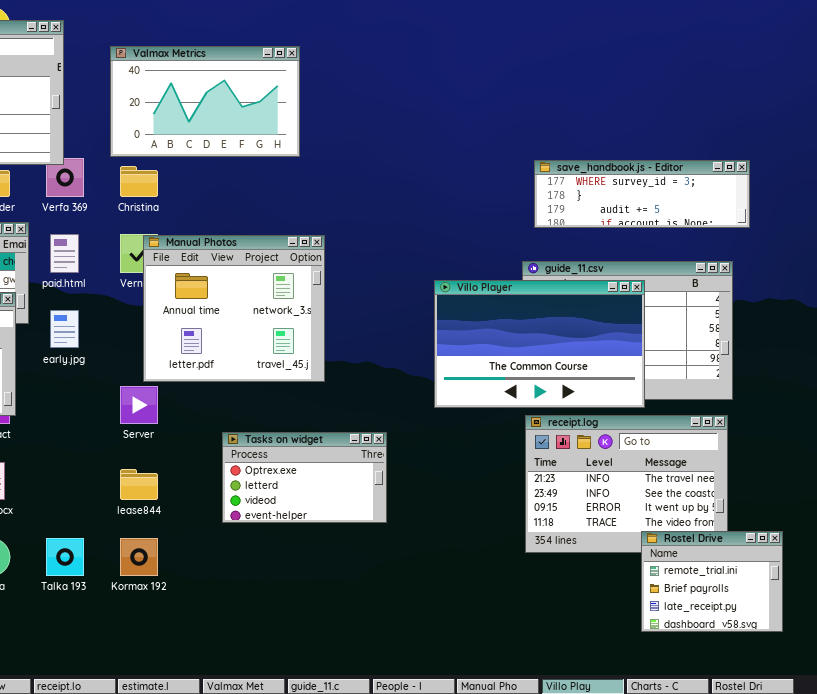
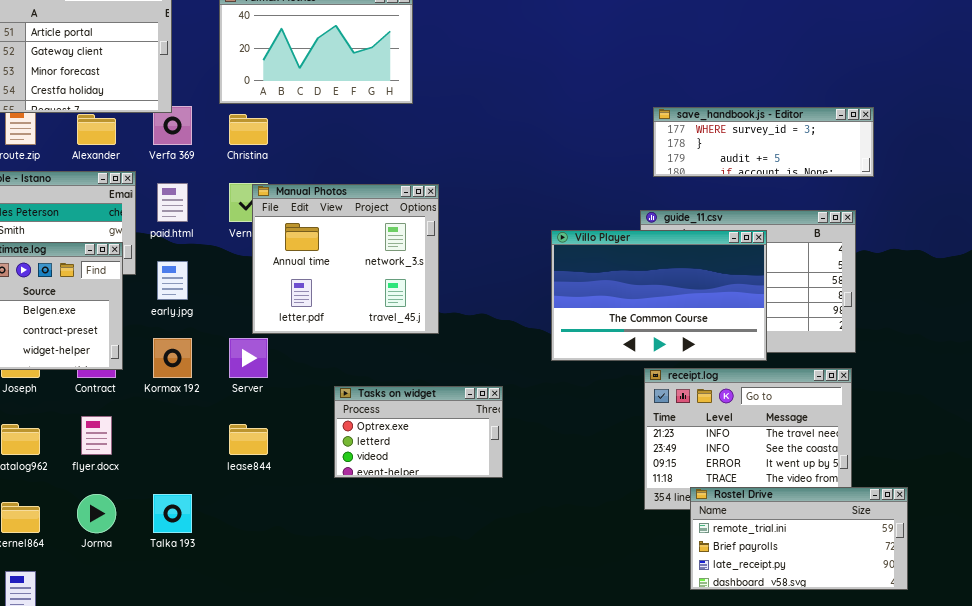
Rostel Drive: [641,531,783,632] -> [690,487,908,590], resized
Kormax 192: [120,538,158,576] -> [153,338,192,378], moved

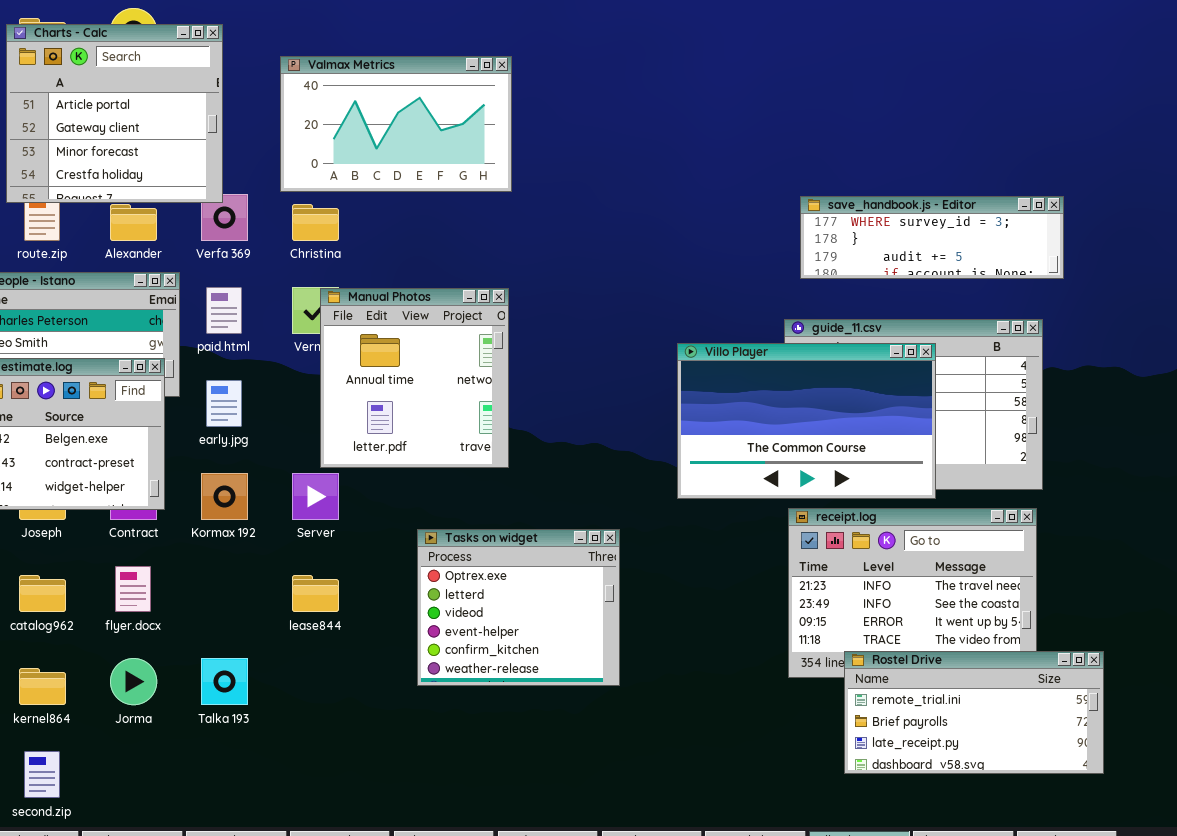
Manual Photos: [252,184,439,334] -> [320,288,509,468], resized
Tasks on widget: [334,386,503,478] -> [417,529,620,686], resized

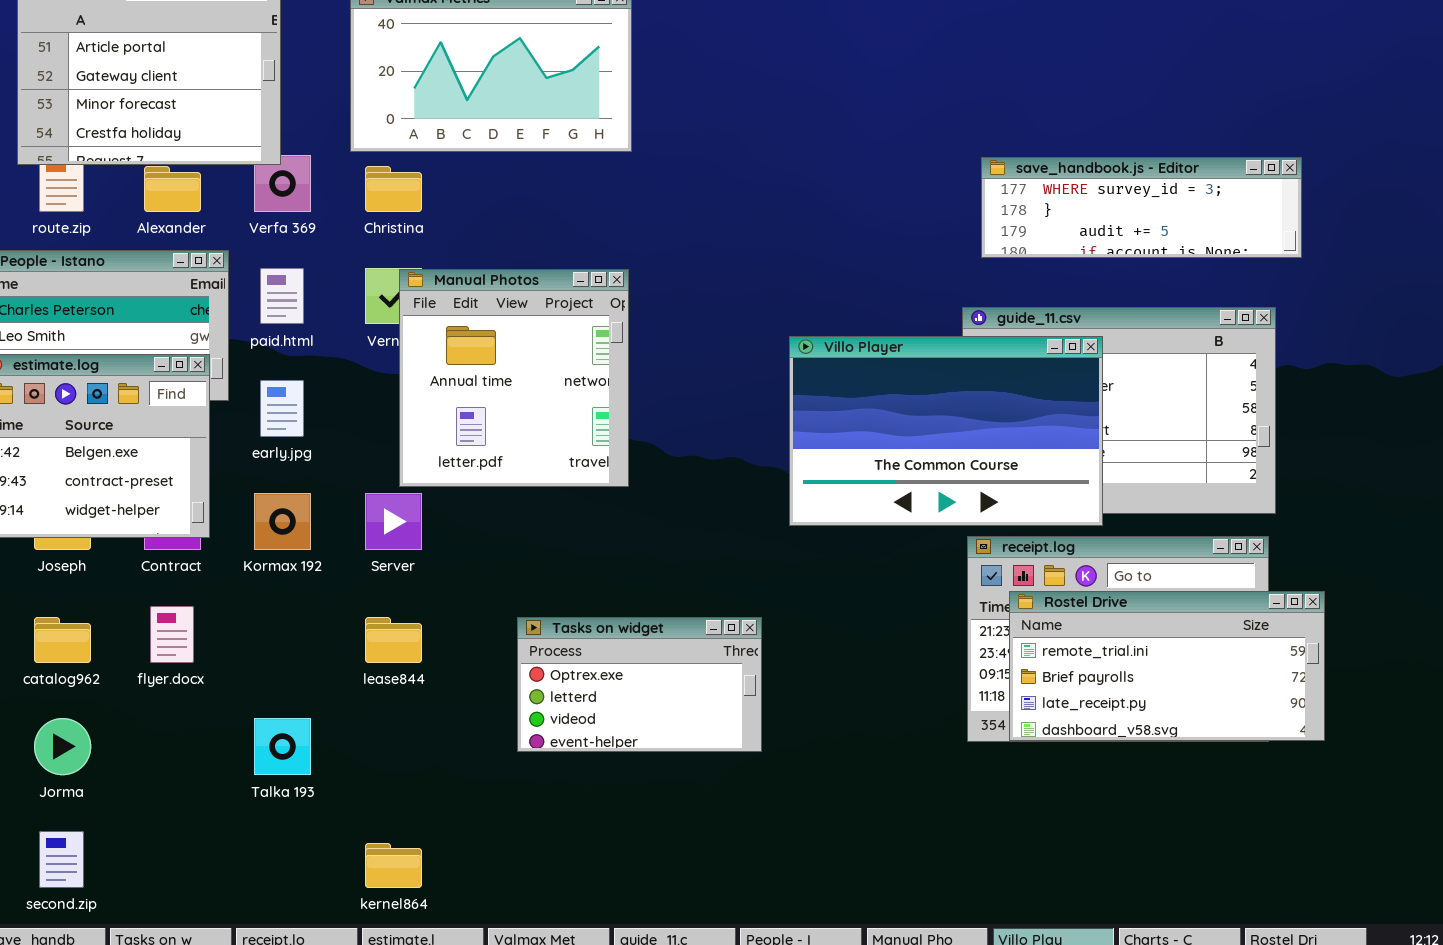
Villo Player: [677,343,936,499] -> [789,336,1103,526], moved
Tasks on widget: [417,529,620,686] -> [517,617,762,752], resized
Rostel Drive: [844,651,1104,774] -> [1009,591,1325,741], moved
Jorma: [110,658,157,705] -> [34,718,91,775], moved
kernel864: [19,668,66,705] -> [365,843,422,888], moved

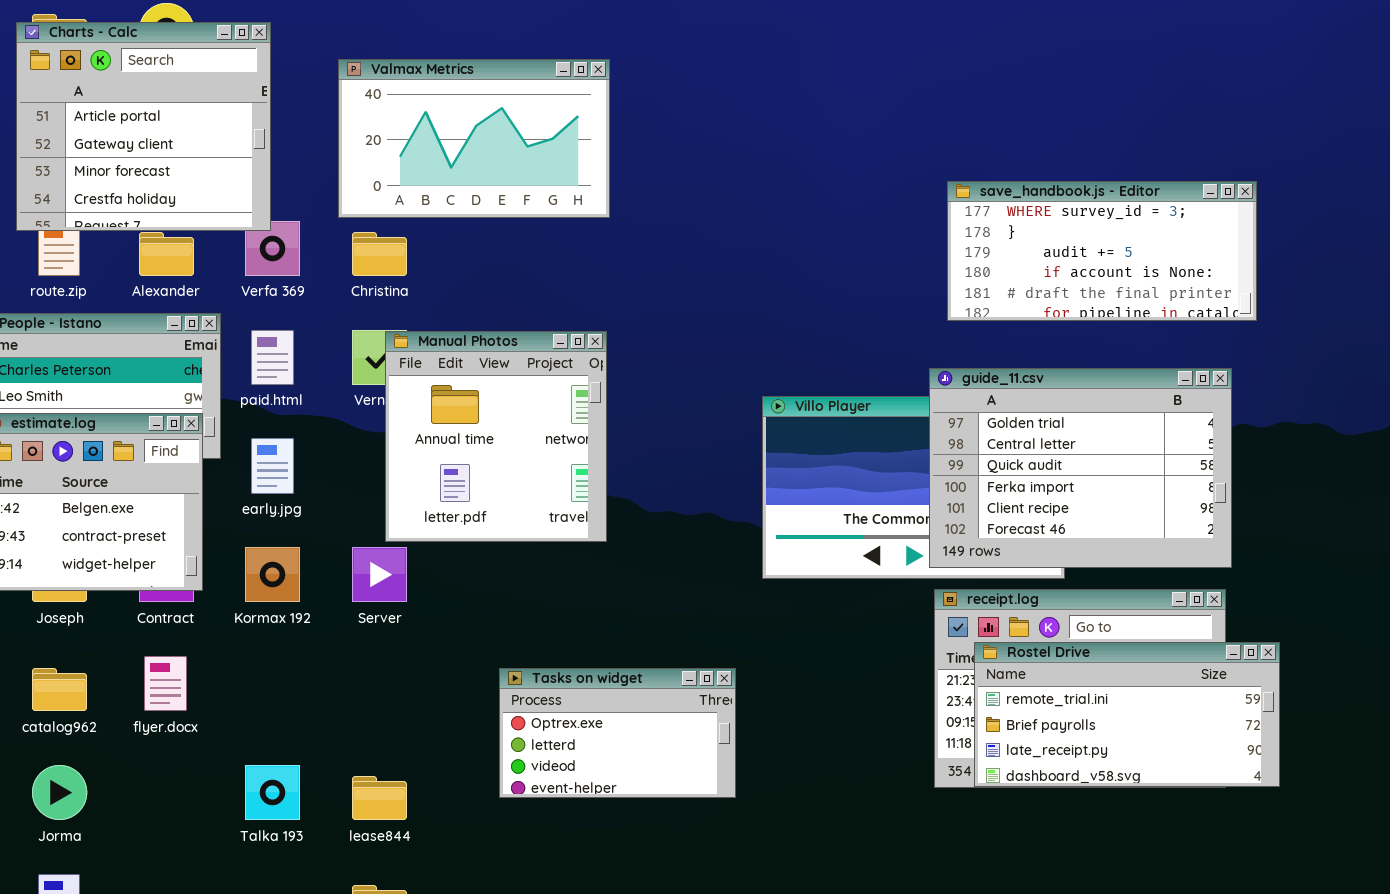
save_handbook.js - Editor: [981,157,1302,258] -> [947,181,1257,321], resized
guide_11.csv: [962,307,1276,514] -> [929,368,1232,568], raised
lease844: [365,617,422,663] -> [352,776,407,820], moved

